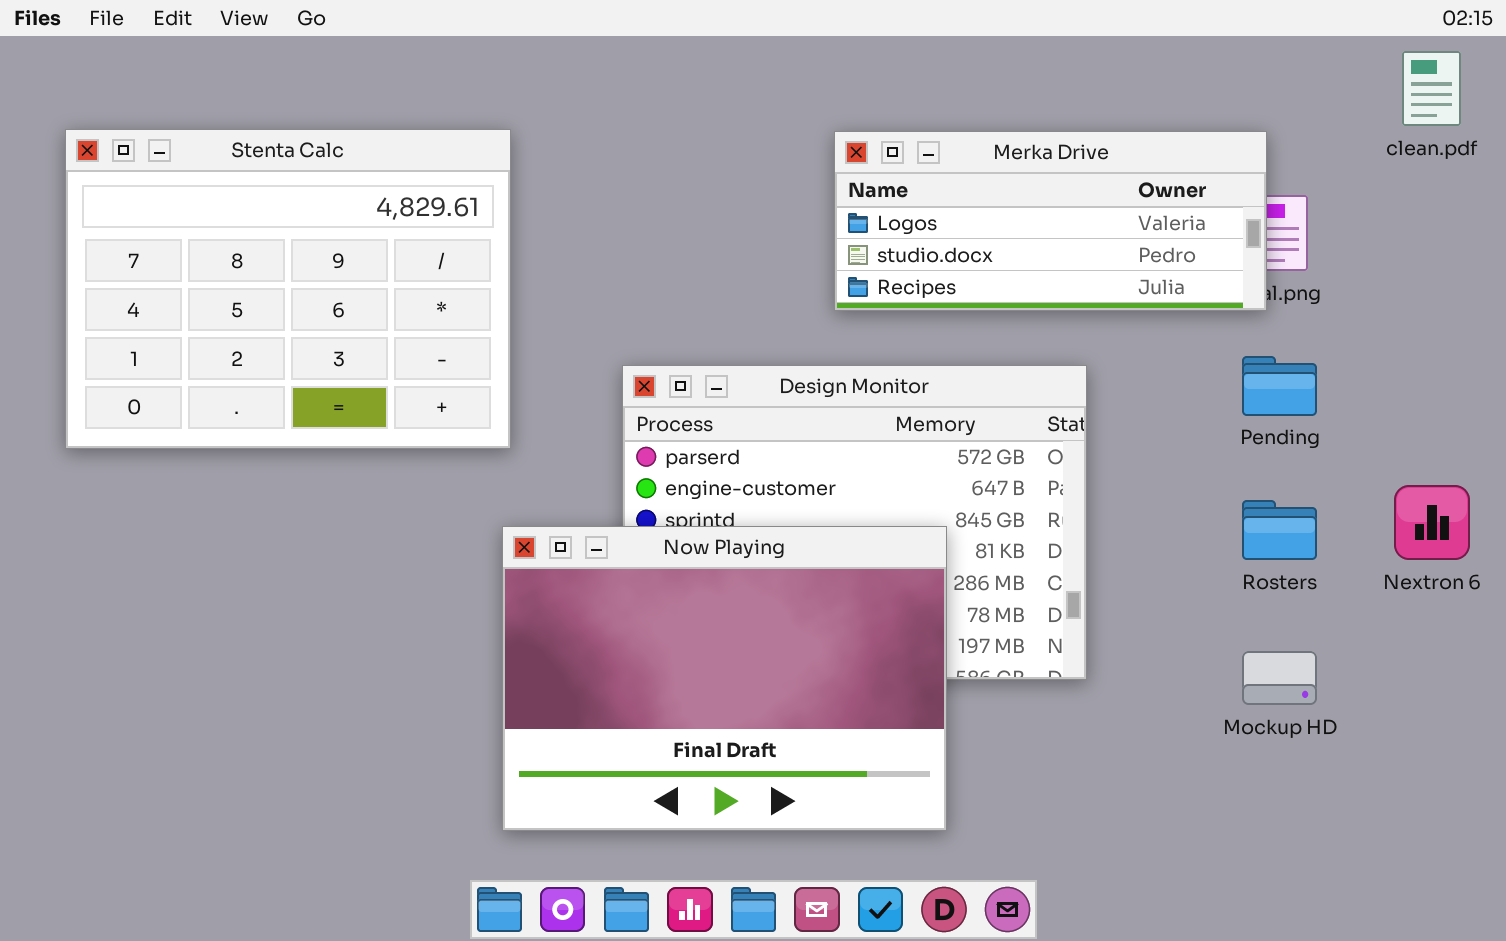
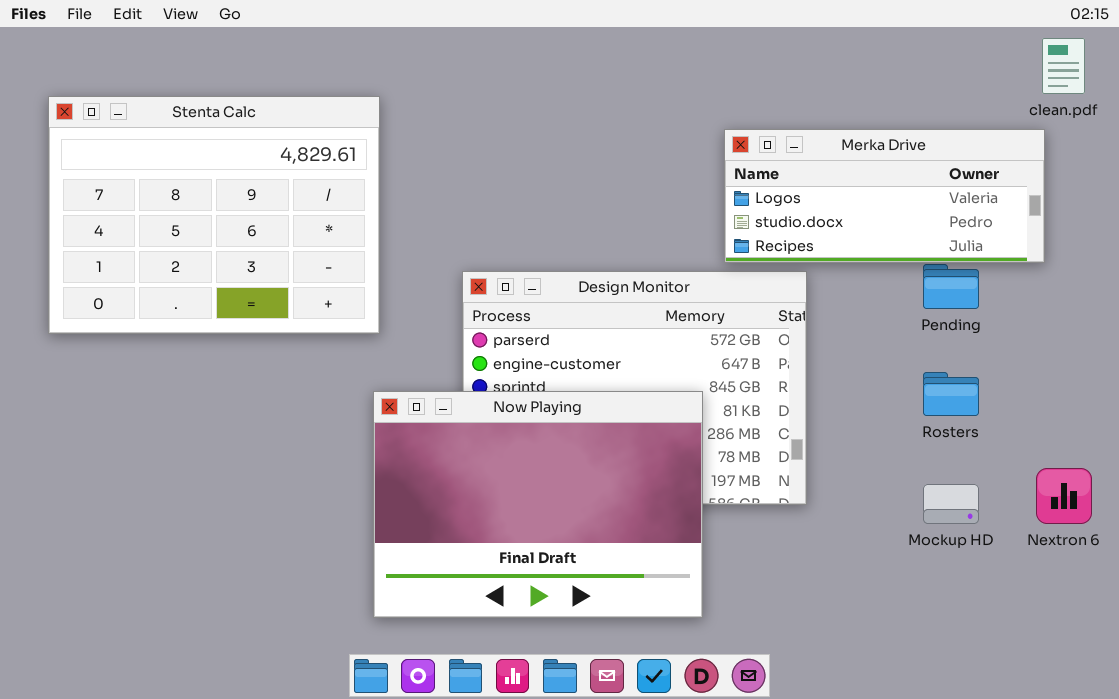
Merka Drive: [834,131,1267,311] -> [724,129,1045,263], moved
Nextron 6: [1394,485,1470,560] -> [1036,468,1092,524], moved

